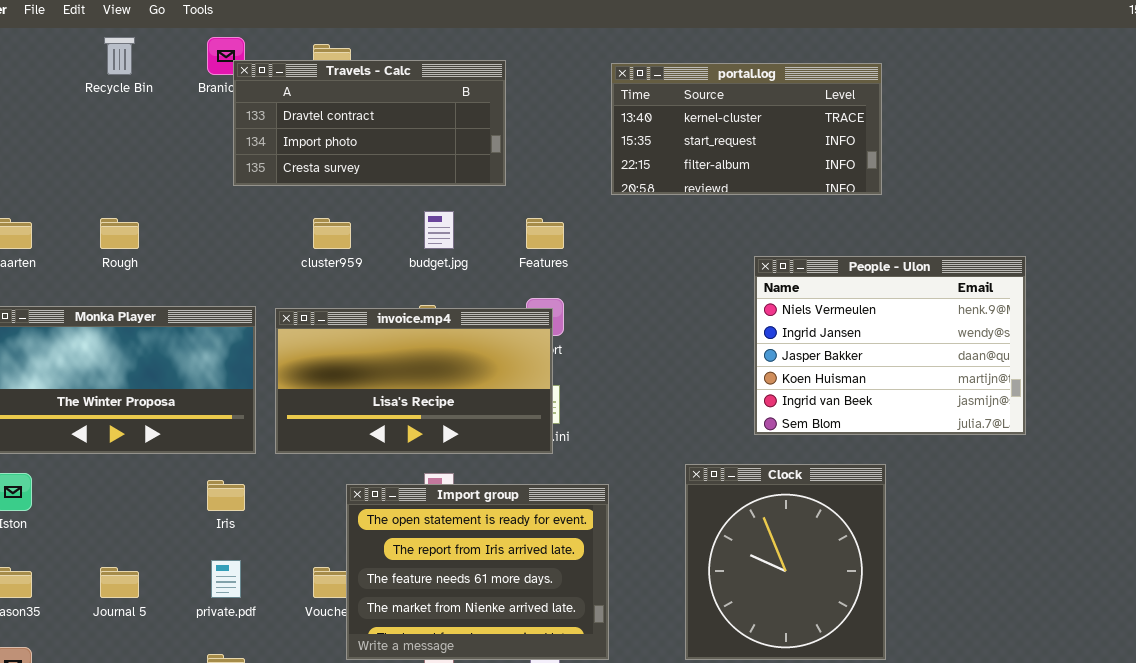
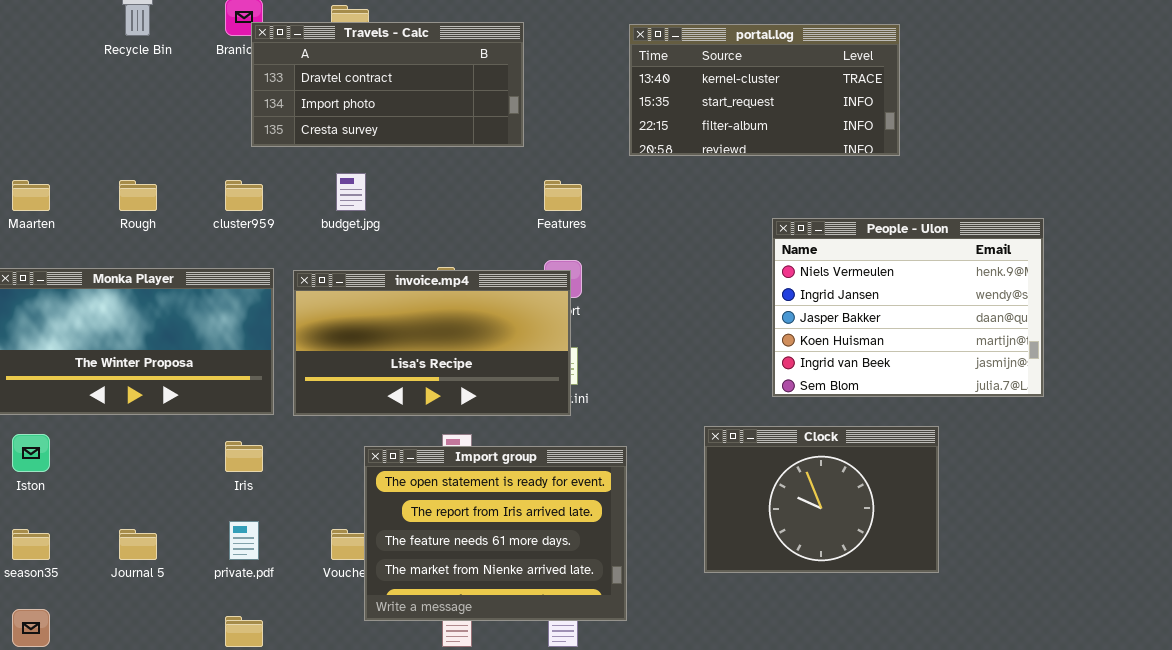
budget.jpg: [424,211,454,249] -> [336,173,366,211], moved
cluster959: [313,218,351,249] -> [225,180,263,211], moved
Clock: [685,464,886,660] -> [704,426,939,573], resized

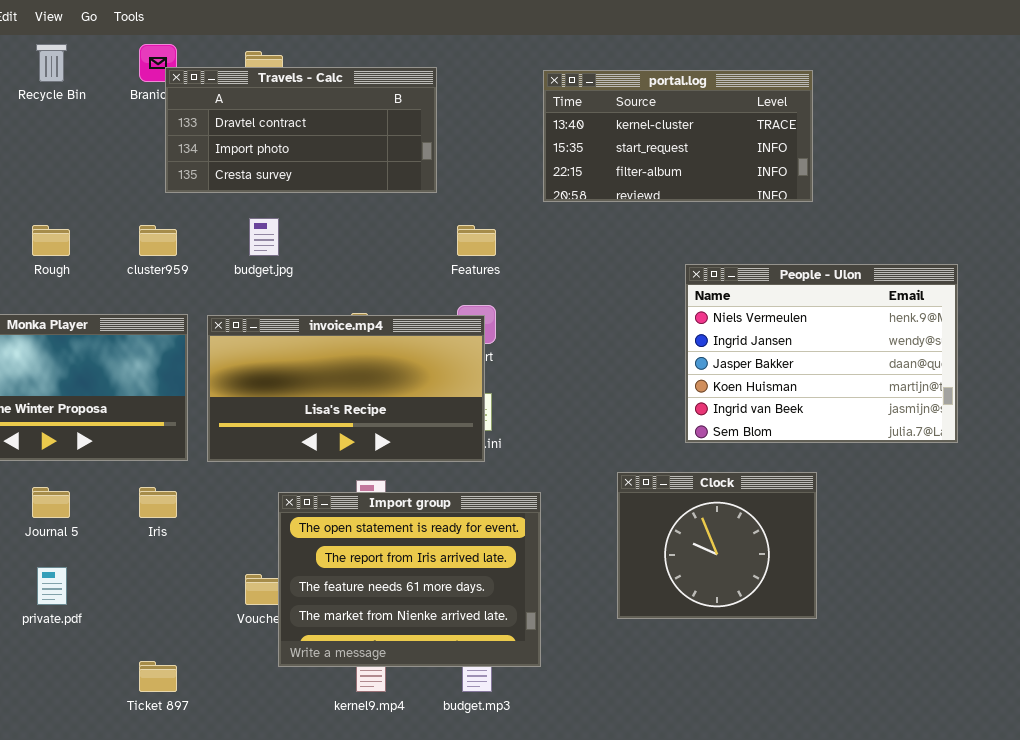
Clock: [704,426,939,573] -> [617,472,817,619], resized
private.pdf: [229,521,259,560] -> [37,567,67,605], moved
Journal 5: [119,529,157,560] -> [32,487,70,518], moved

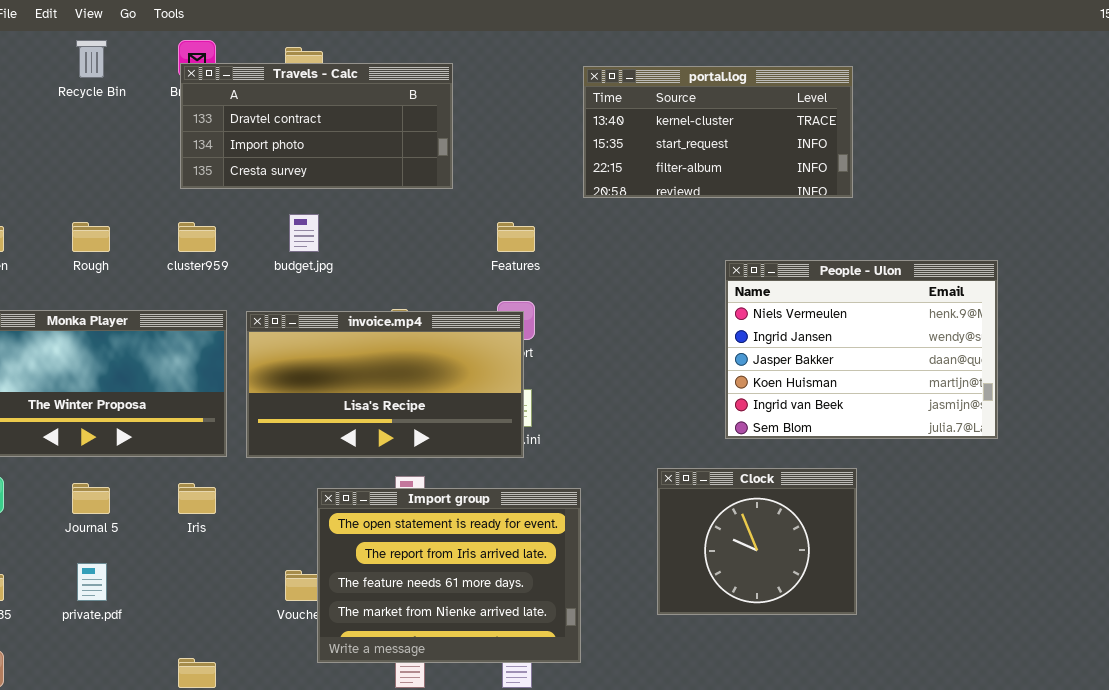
Travels - Calc: [165,67,437,193] -> [180,63,453,189], moved

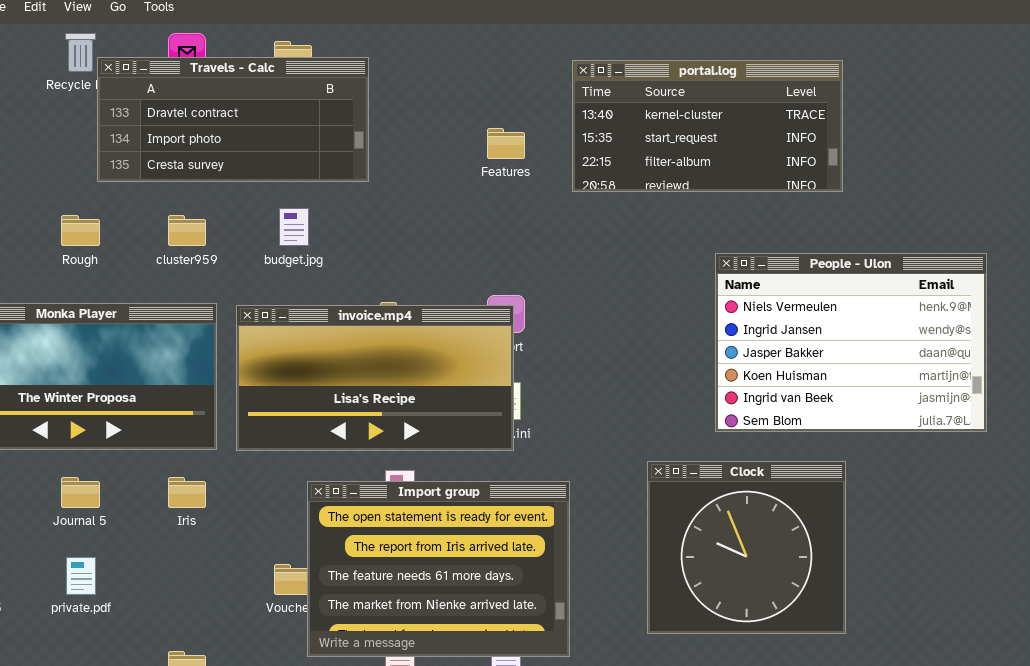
Travels - Calc: [180,63,453,189] -> [97,57,369,182], moved
Features: [497,222,535,252] -> [487,128,525,159], moved
Clock: [657,468,857,615] -> [647,461,846,634], resized

